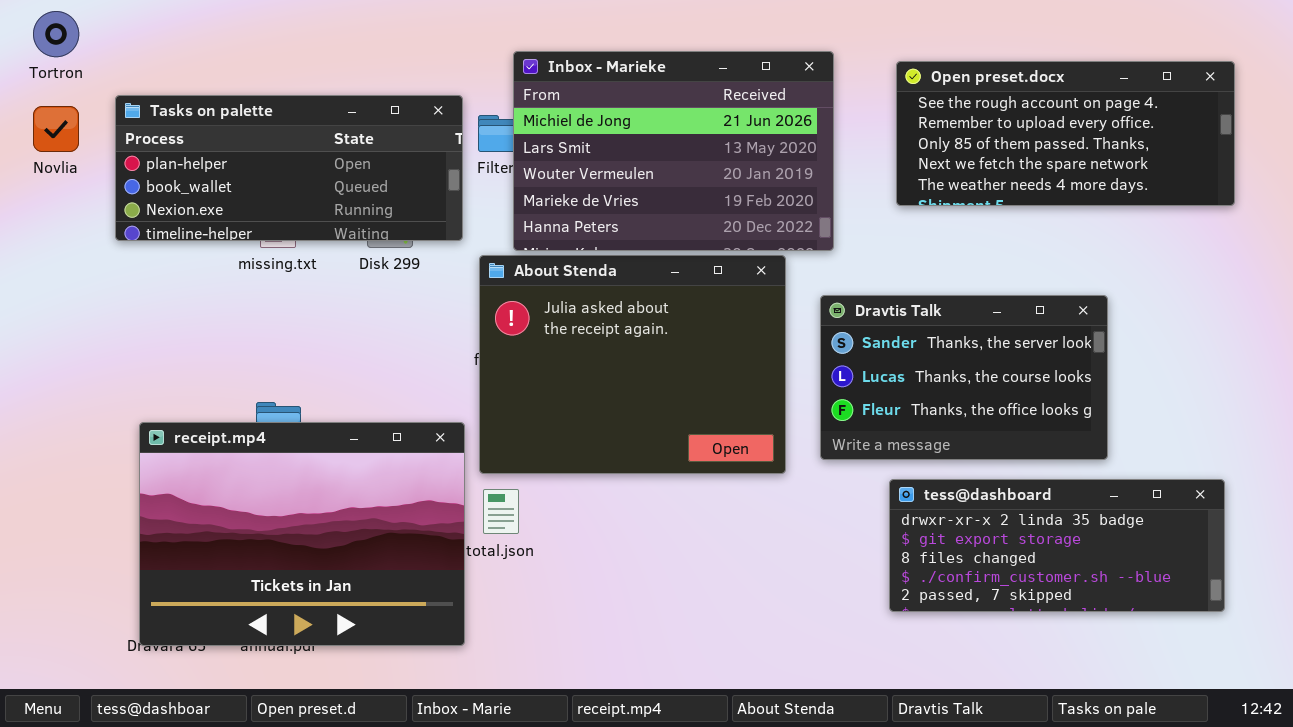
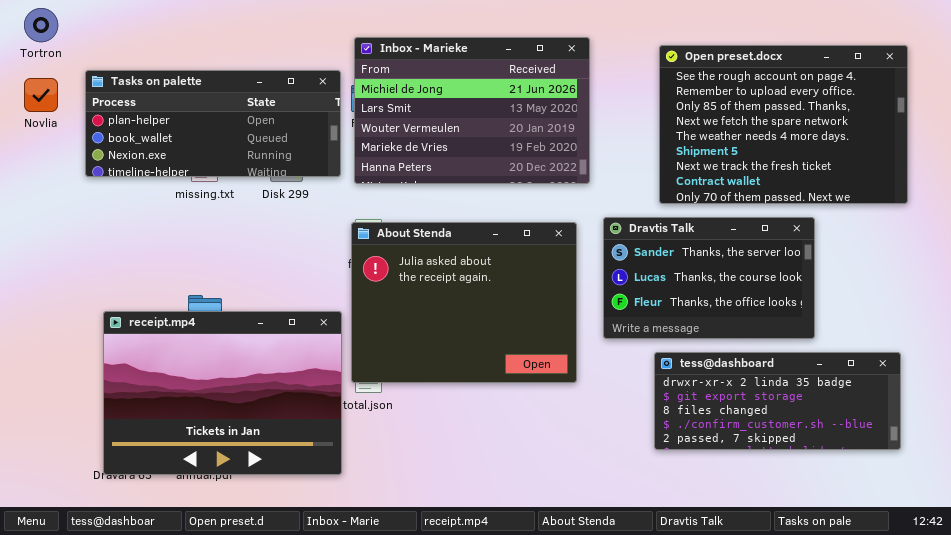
Inbox - Marieke: [513,51,834,251] -> [354,37,590,184], moved
Open preset.docx: [896,61,1235,206] -> [659,45,908,204], resized
About Stenda: [479,255,786,474] -> [351,222,577,383], moved

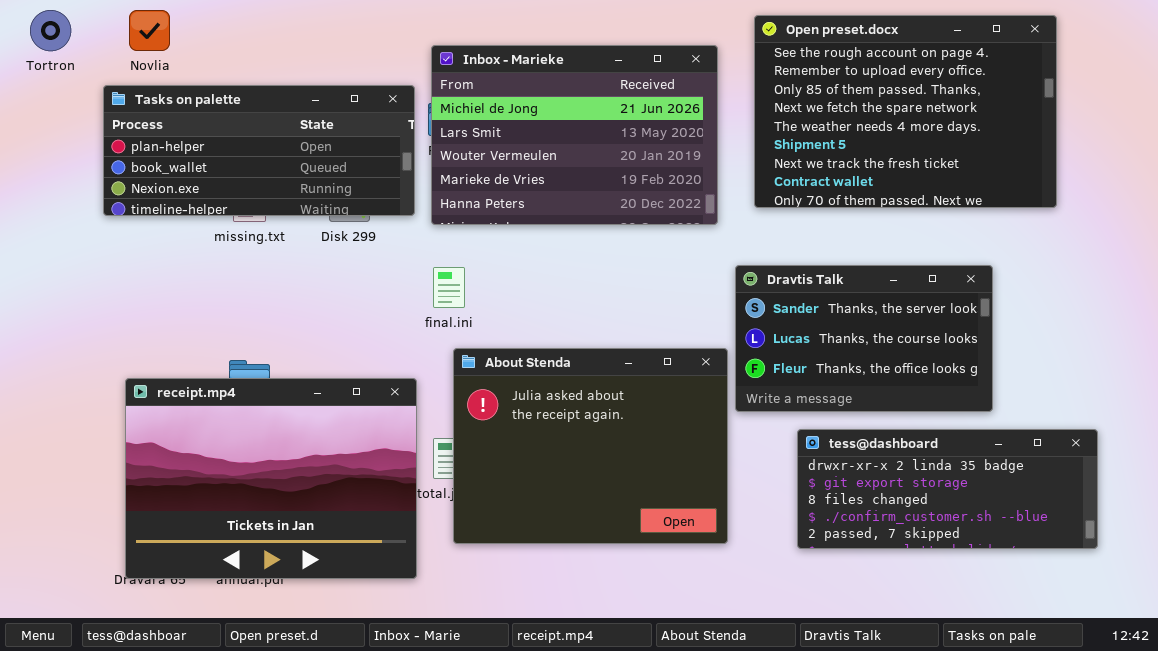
Open preset.docx: [659,45,908,204] -> [754,15,1057,208], moved
Novlia: [24,78,58,112] -> [129,10,170,51], moved
About Stenda: [351,222,577,383] -> [453,348,728,544], moved

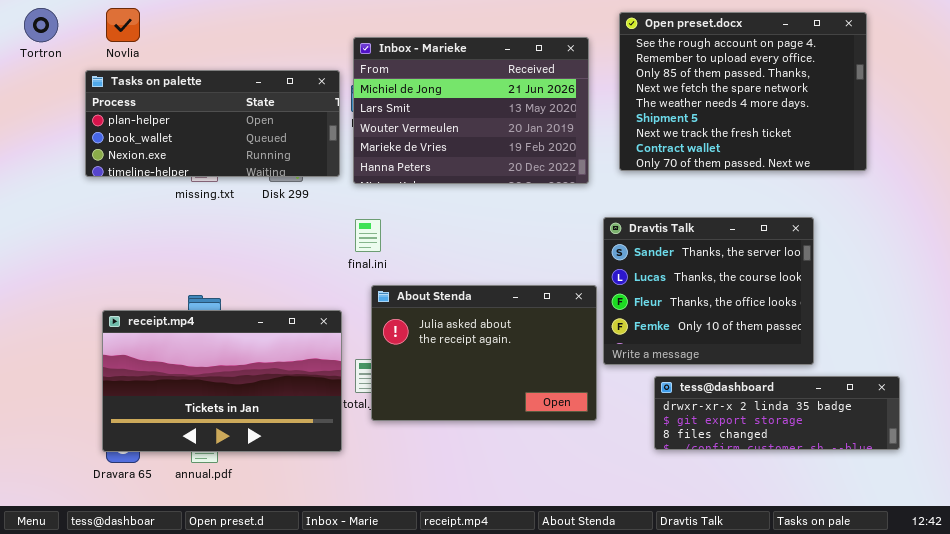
Dravtis Talk: [735,265,993,412] -> [603,217,814,365], resized
About Stenda: [453,348,728,544] -> [371,285,597,421], resized
receipt.mp4: [125,378,417,579] -> [102,310,342,452], resized
tess@dashboard: [797,429,1098,549] -> [654,376,900,450], resized

